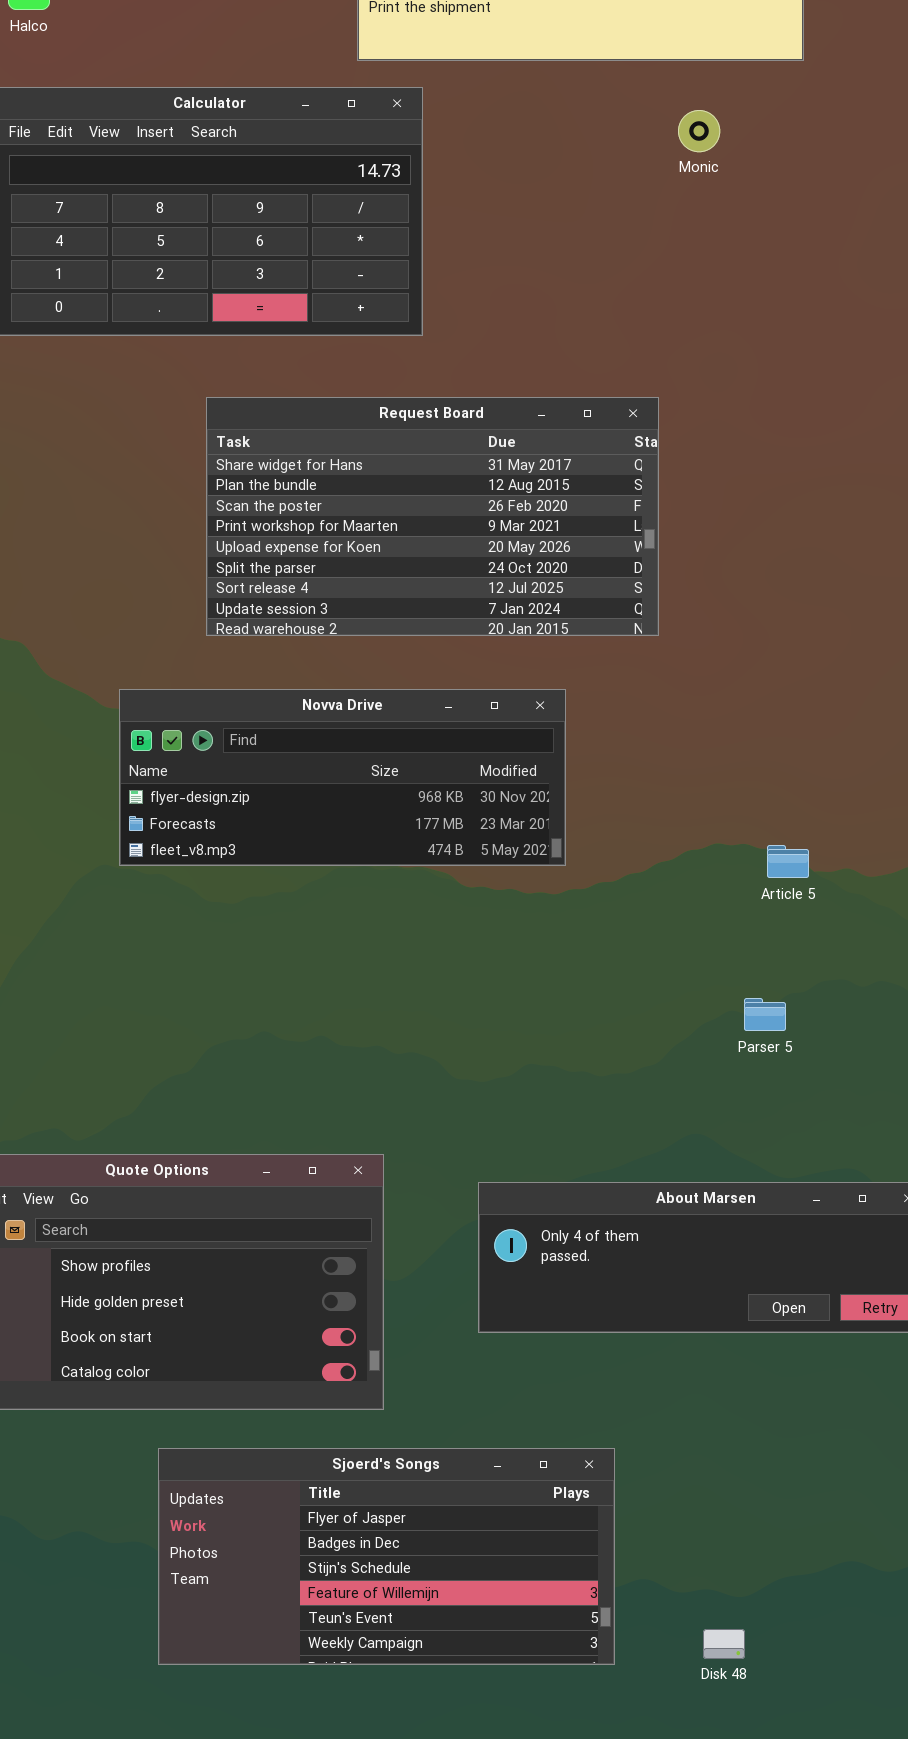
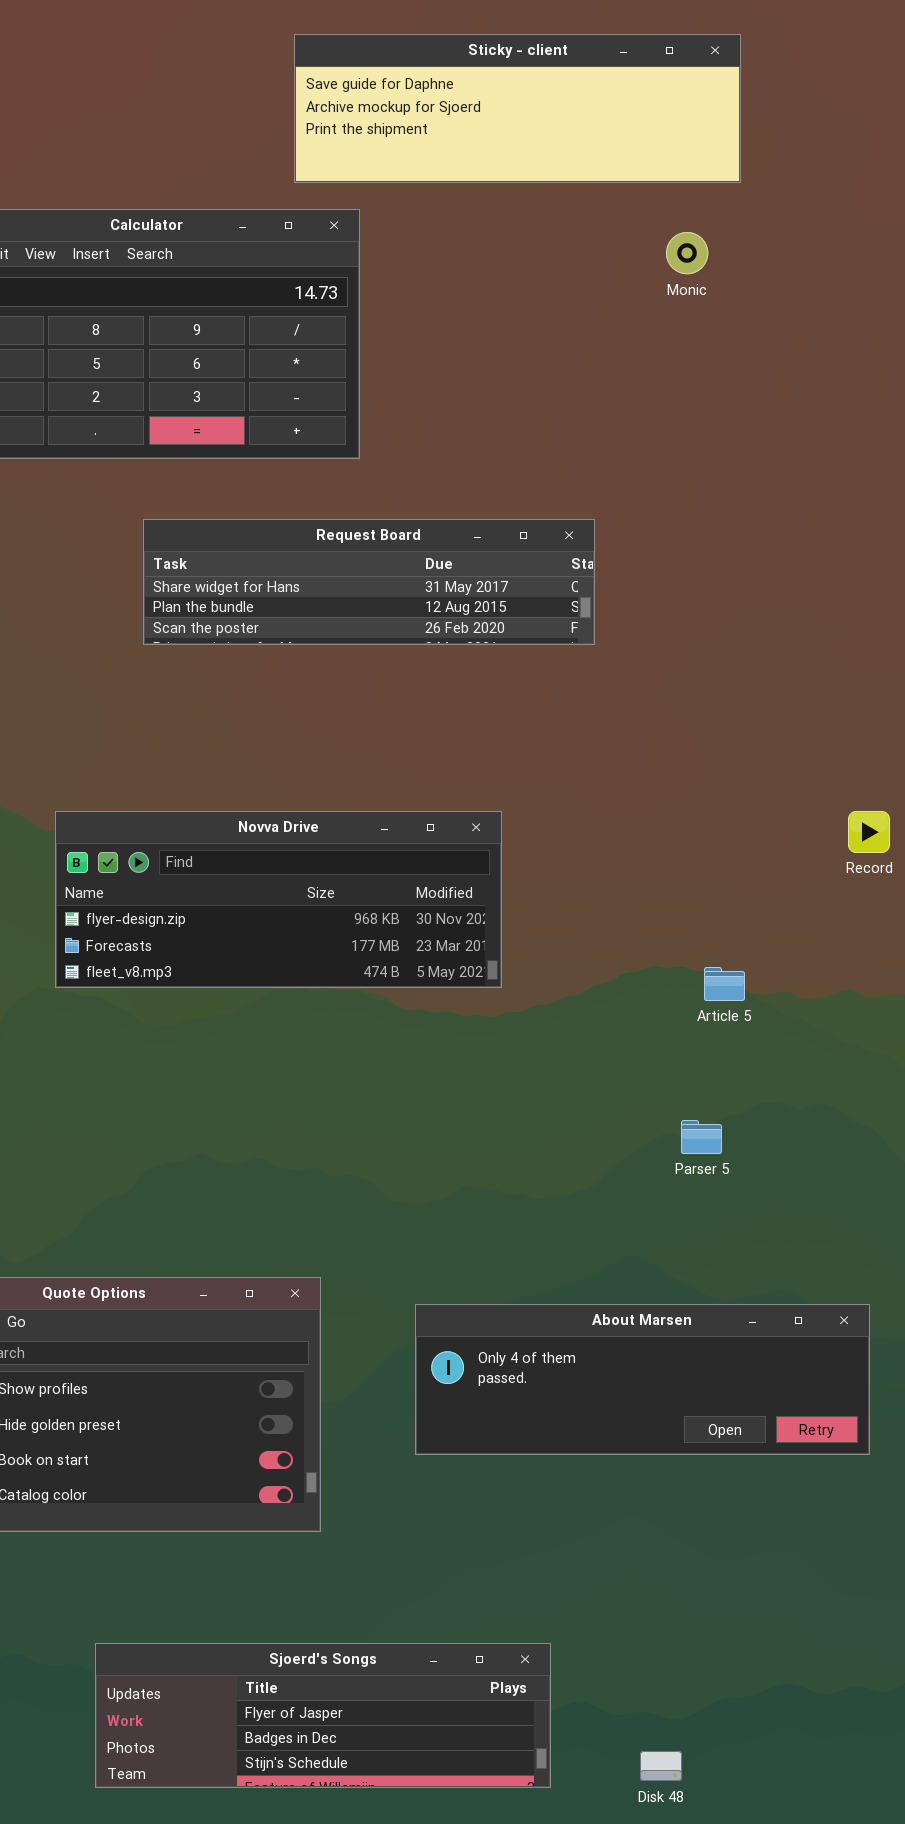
Monic: [678,110,720,152] -> [666,232,708,274], moved
Request Board: [206,397,659,636] -> [143,519,595,645], resized
Sjoerd's Songs: [158,1448,615,1665] -> [95,1643,551,1788], resized

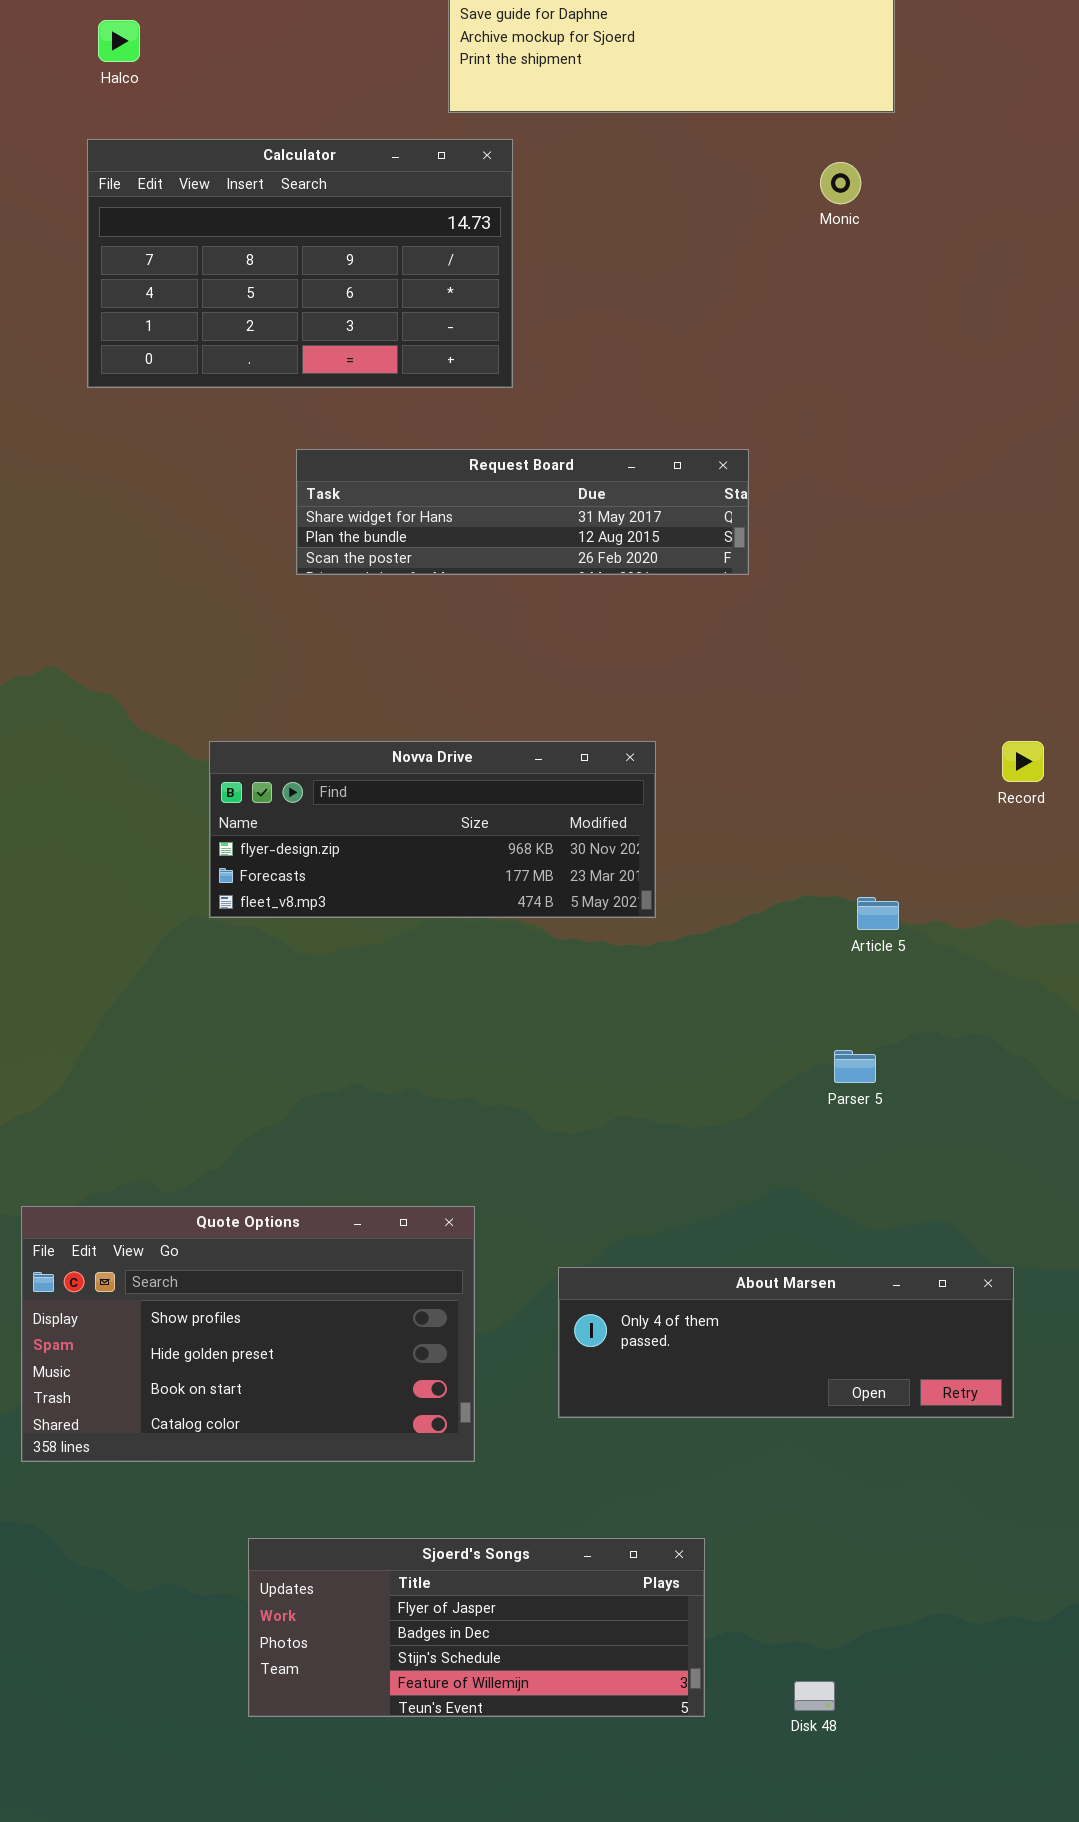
About Marsen: [415,1304,870,1455] -> [558,1267,1014,1418], moved
Sjoerd's Songs: [95,1643,551,1788] -> [248,1538,705,1717], resized

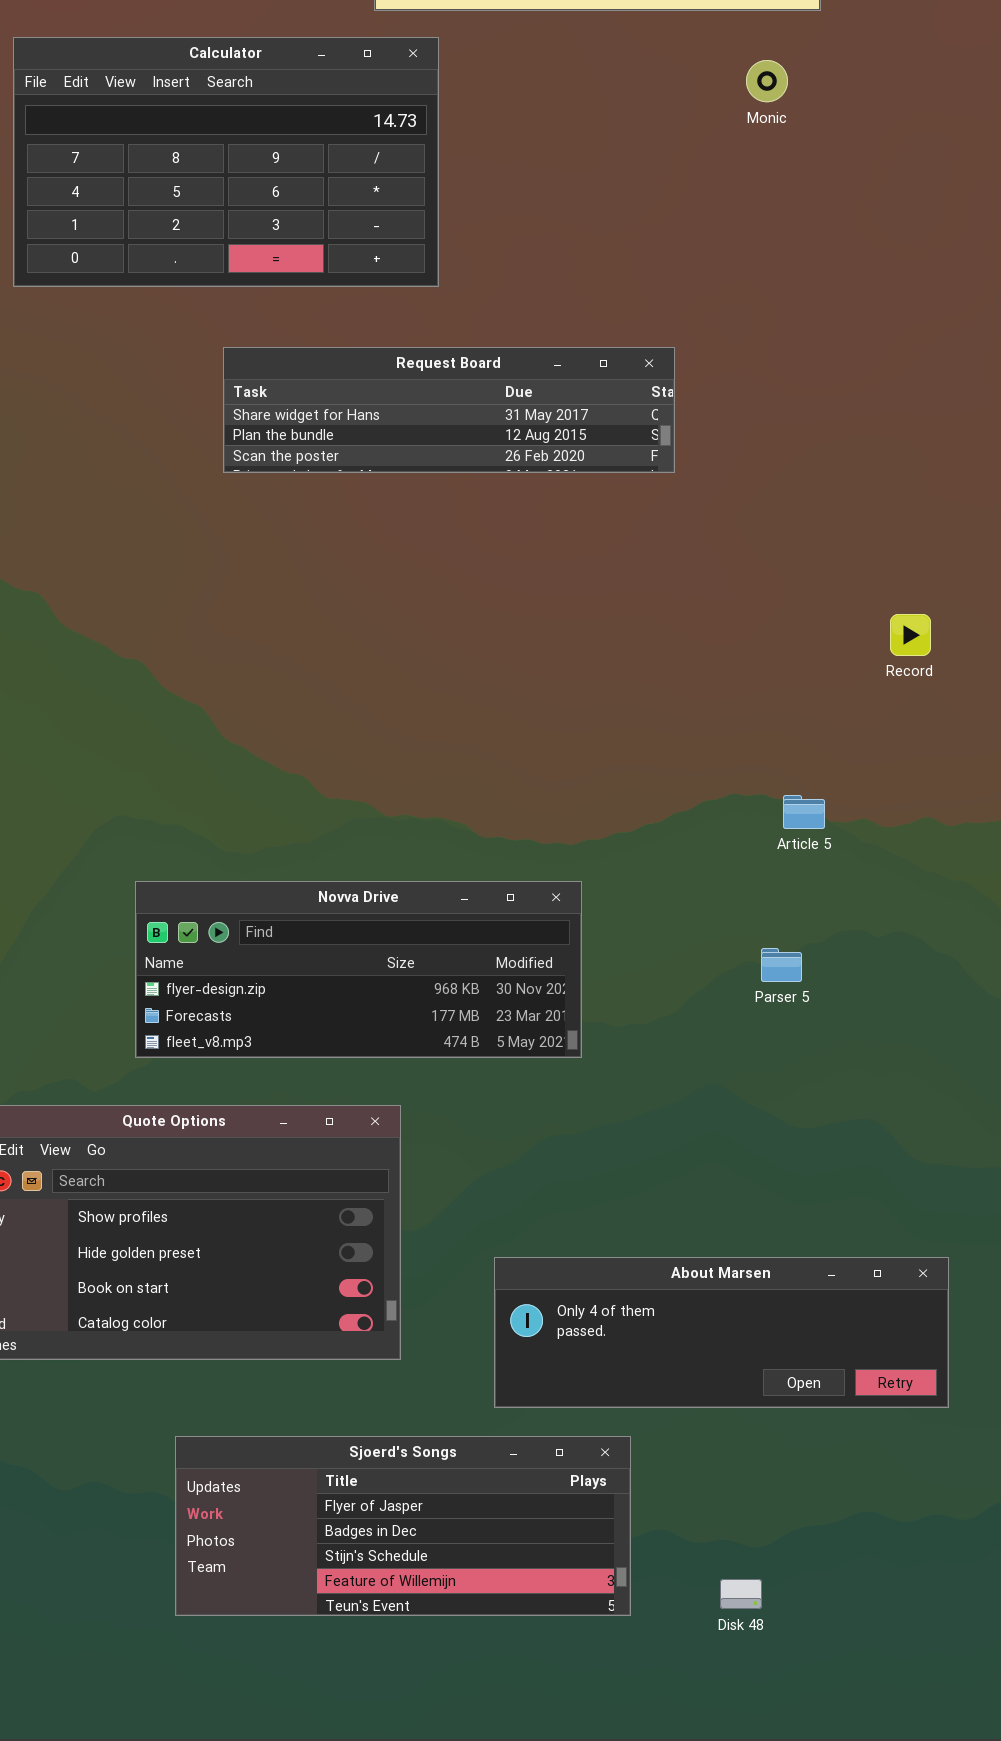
Novva Drive: [209,741,656,918] -> [135,881,582,1058], moved
Record: [1002,741,1044,782] -> [890,614,931,656], moved
About Marsen: [558,1267,1014,1418] -> [494,1257,949,1408], moved

